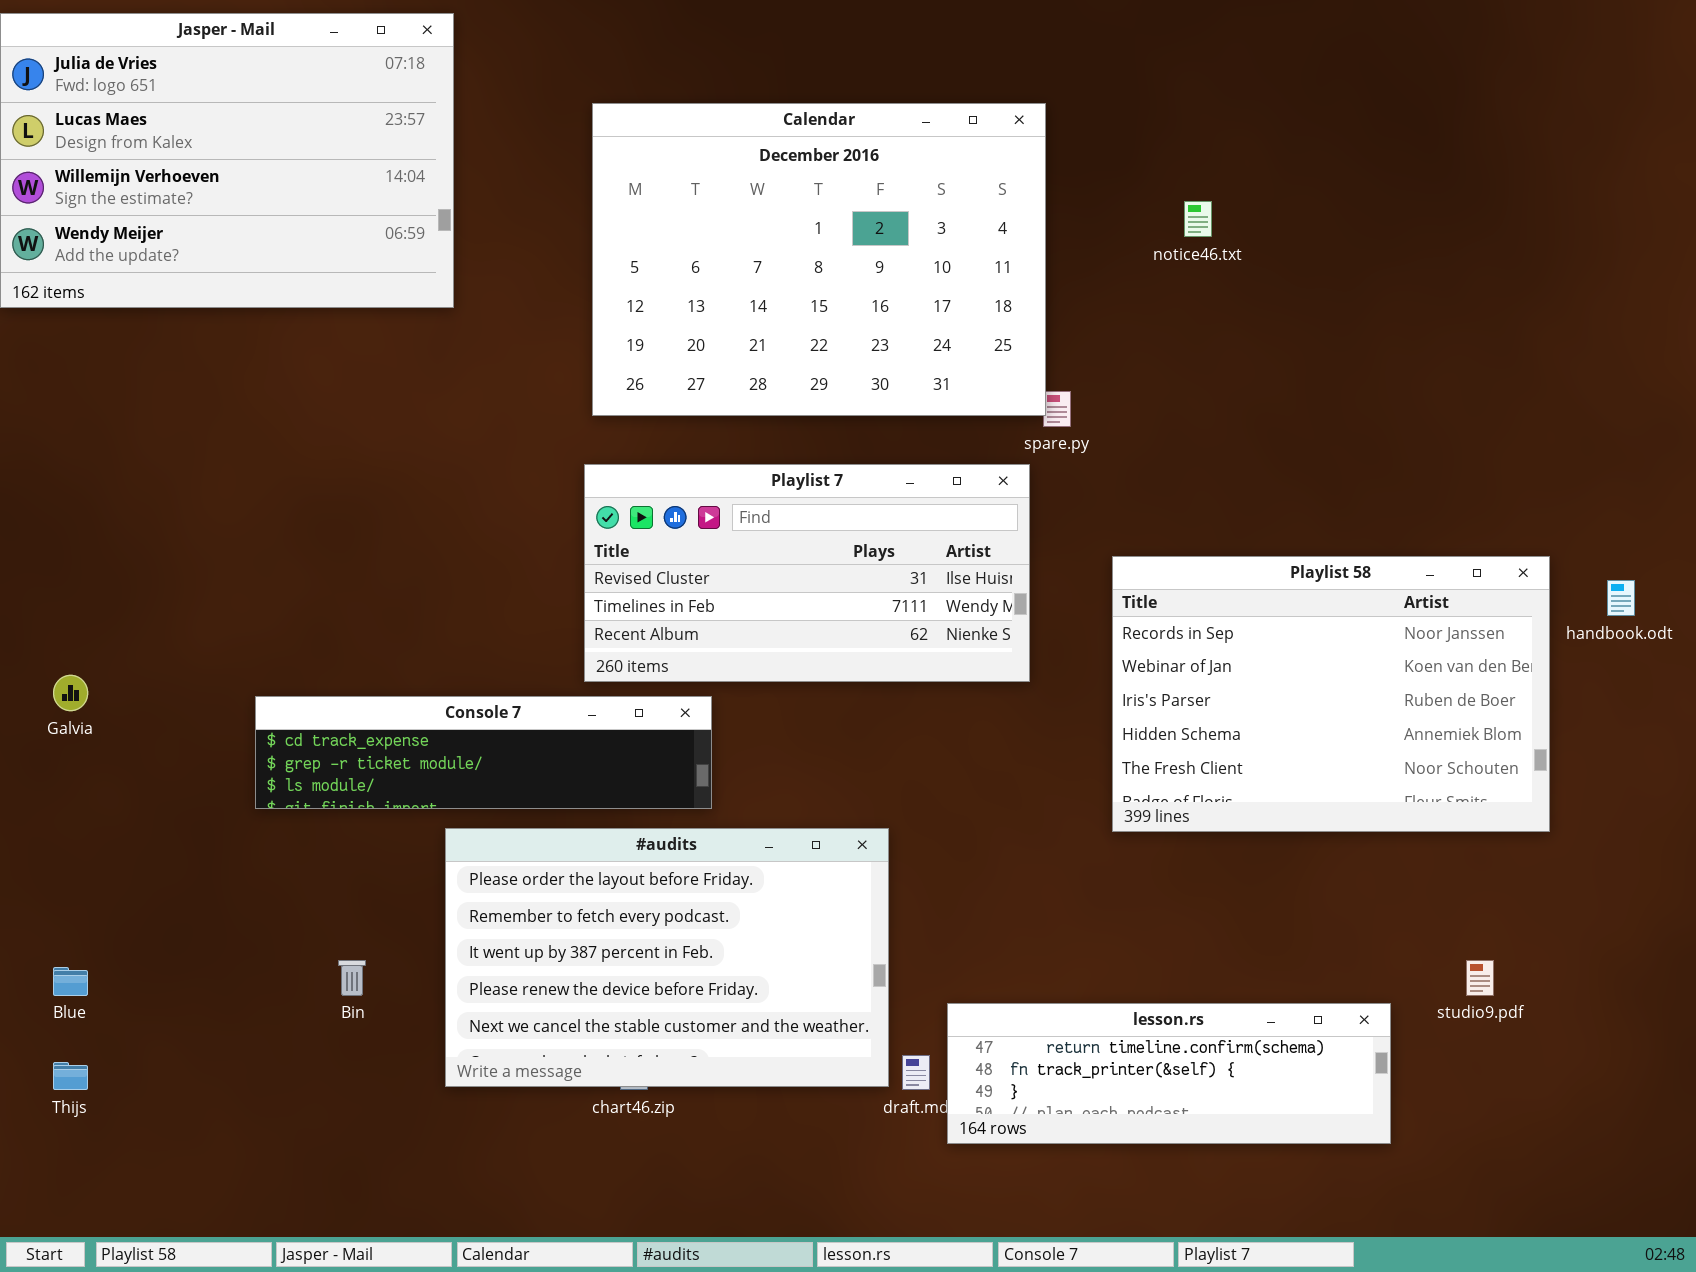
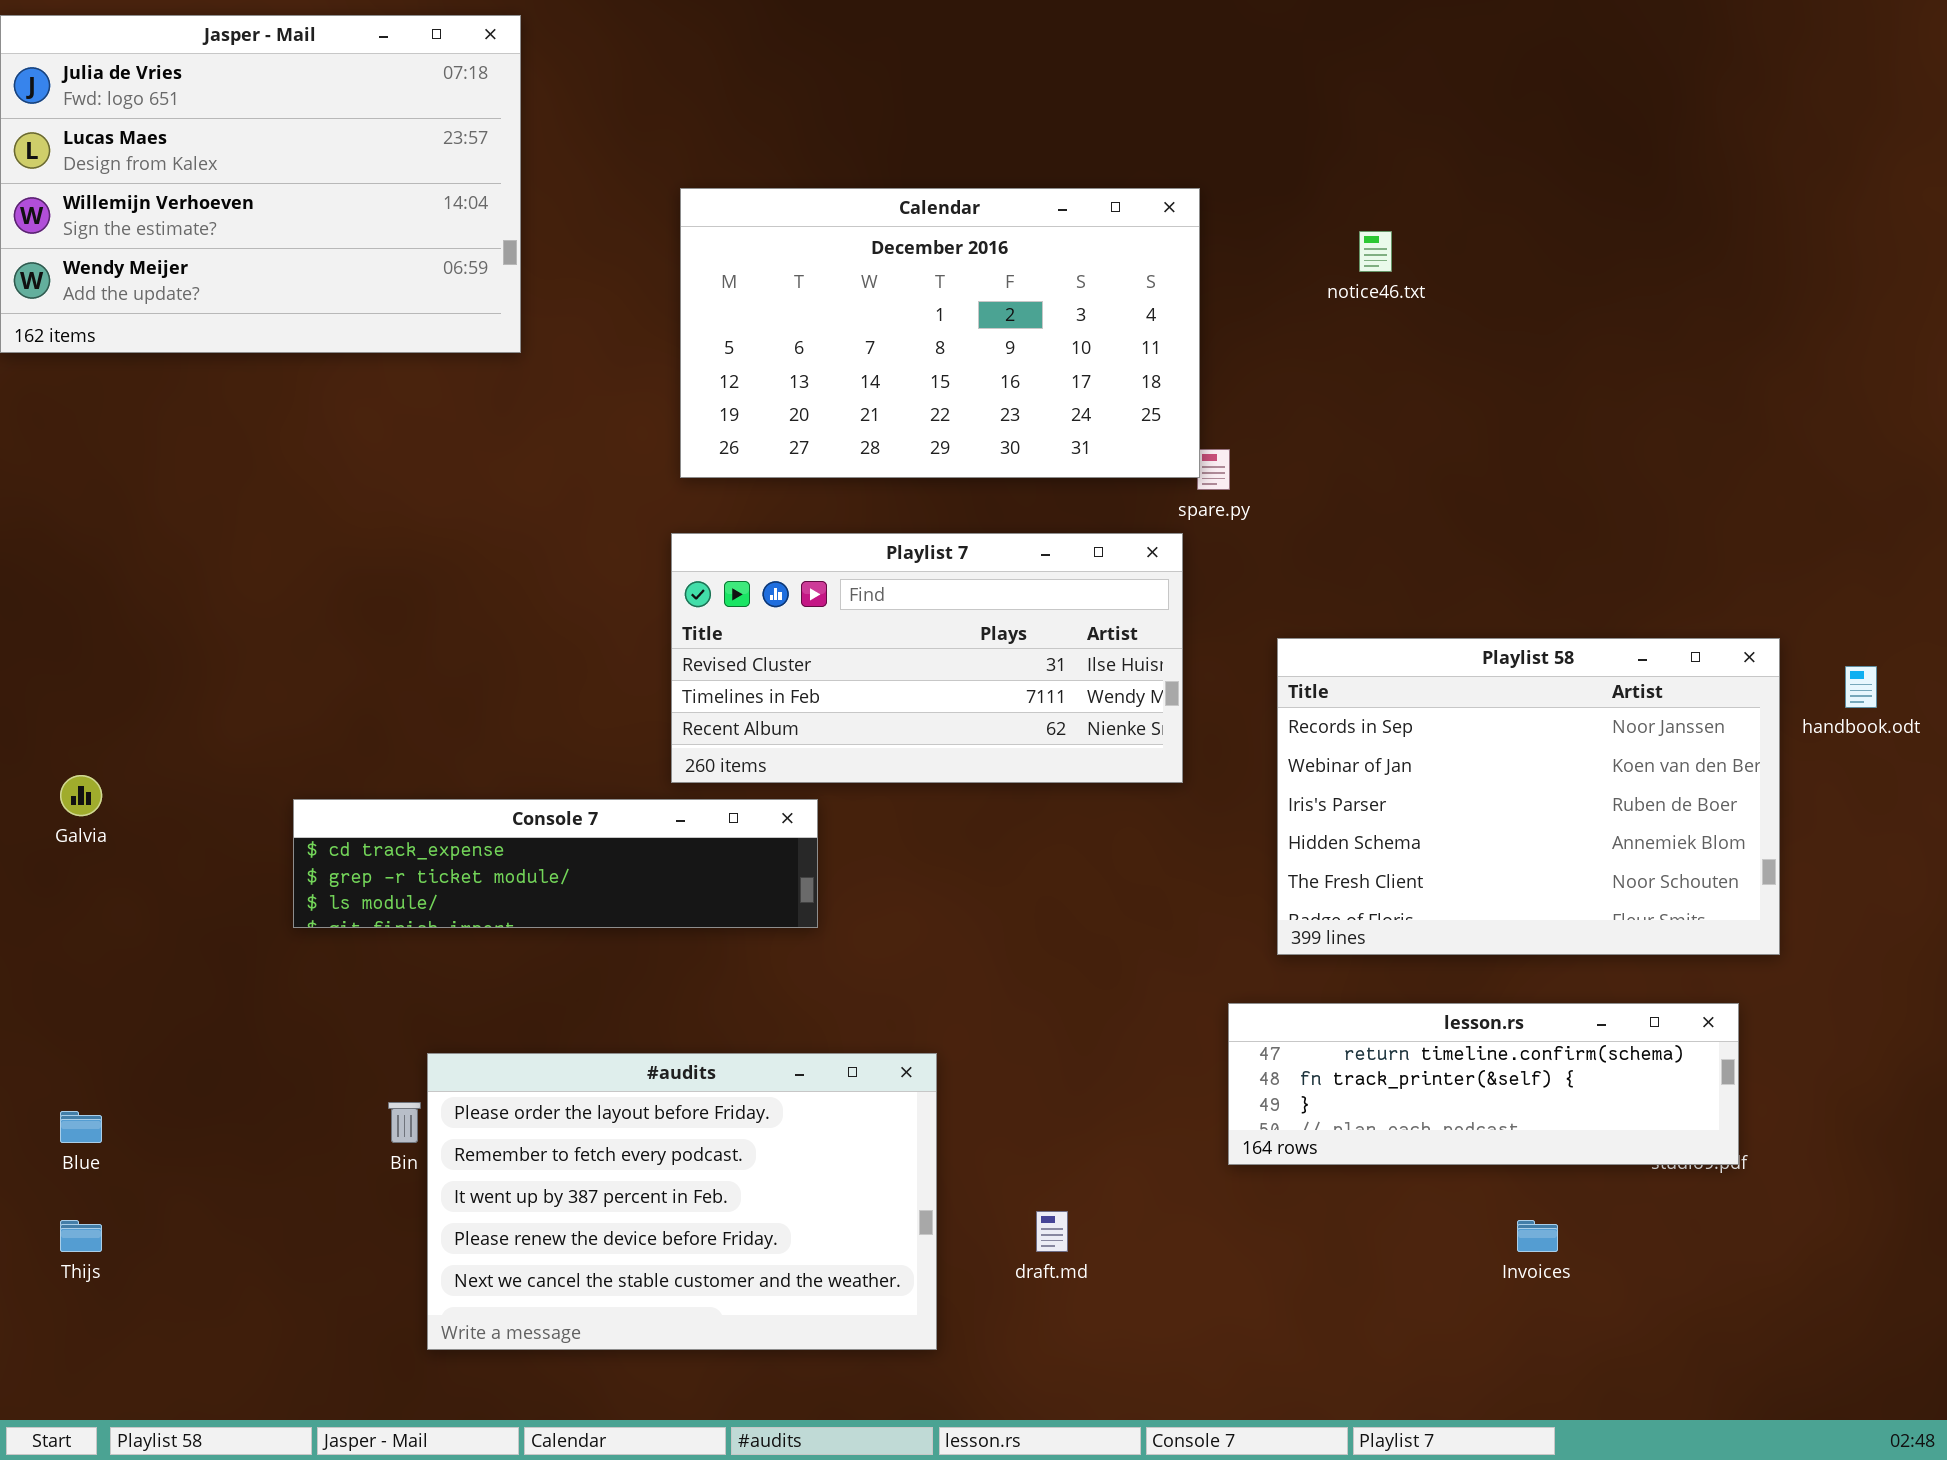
Calendar: [592,103,1046,416] -> [680,188,1200,478], resized
#audits: [445,828,889,1087] -> [427,1053,937,1350], moved
lesson.rs: [947,1003,1391,1144] -> [1228,1003,1739,1165], moved

